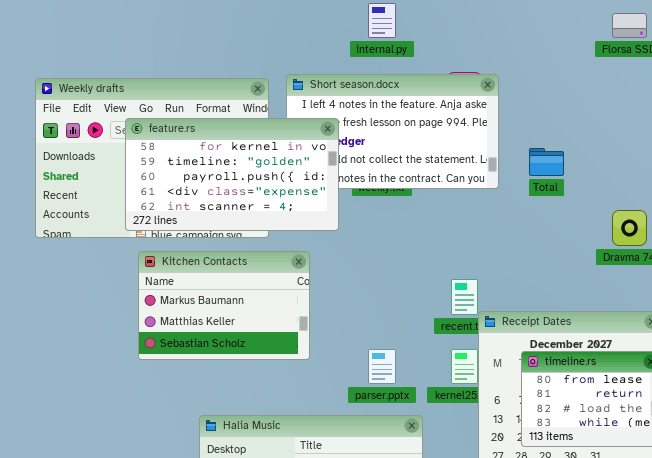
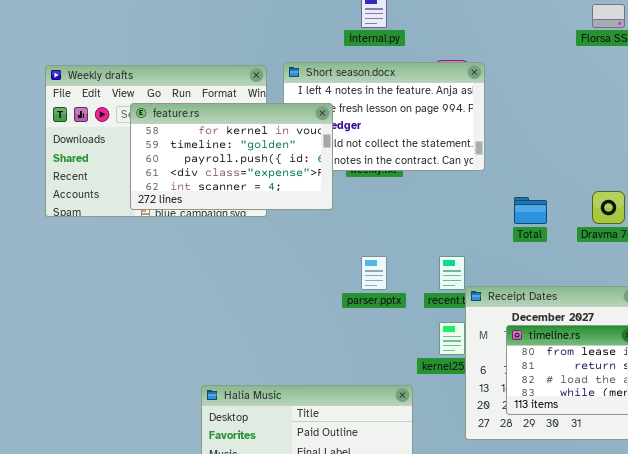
Total: [529,148,564,176] -> [514,197,547,224], moved
Kitchen Contacts: [138,251,310,360] -> none, closed
parser.pptx: [368,349,396,384] -> [361,256,387,290], moved

